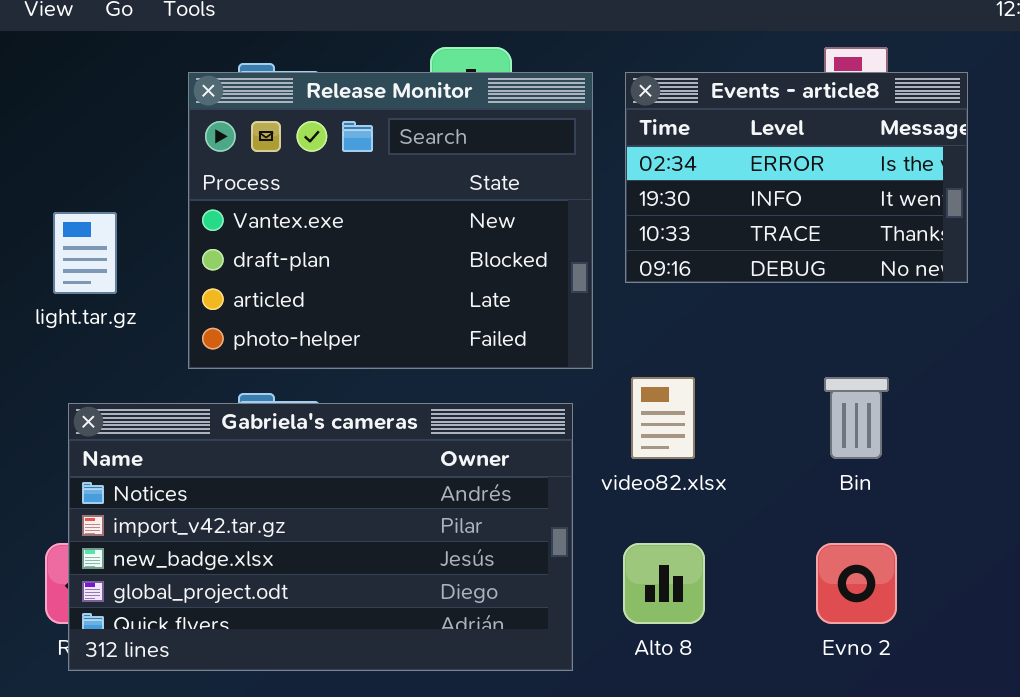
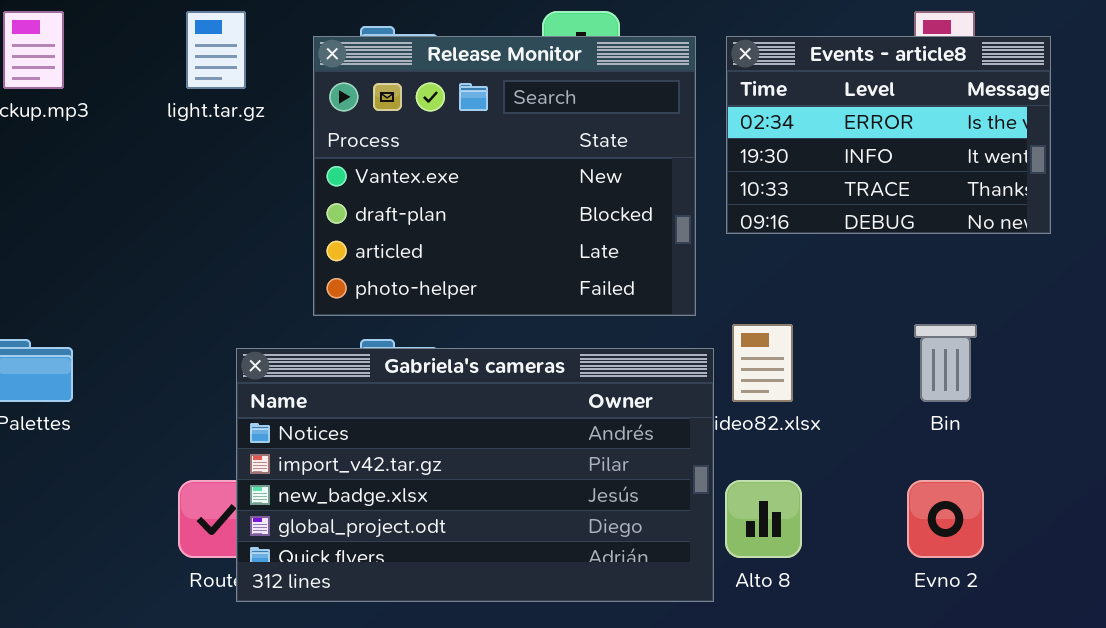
light.tar.gz: [53,212,117,294] -> [186,11,246,89], moved
Gabriela's cameras: [68,403,573,671] -> [236,348,714,602], moved

